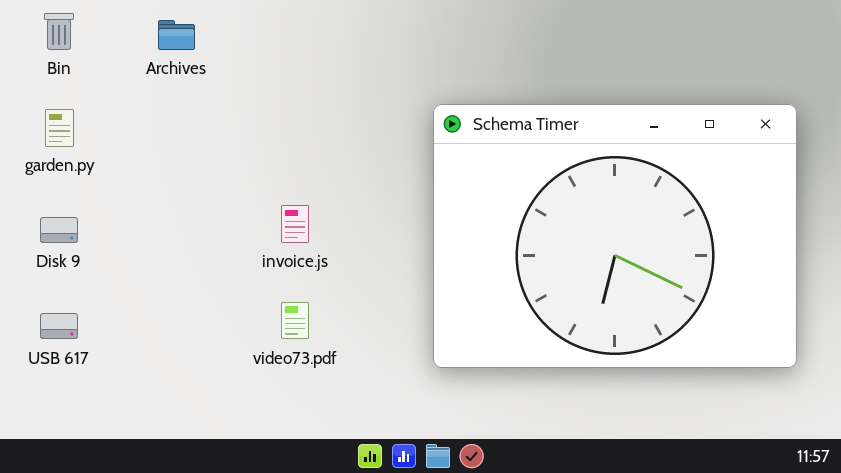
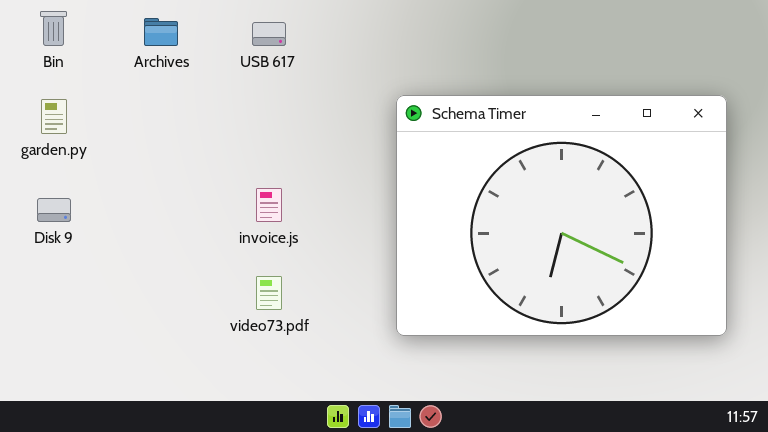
USB 617: [40,313,78,339] -> [252,22,286,46], moved

